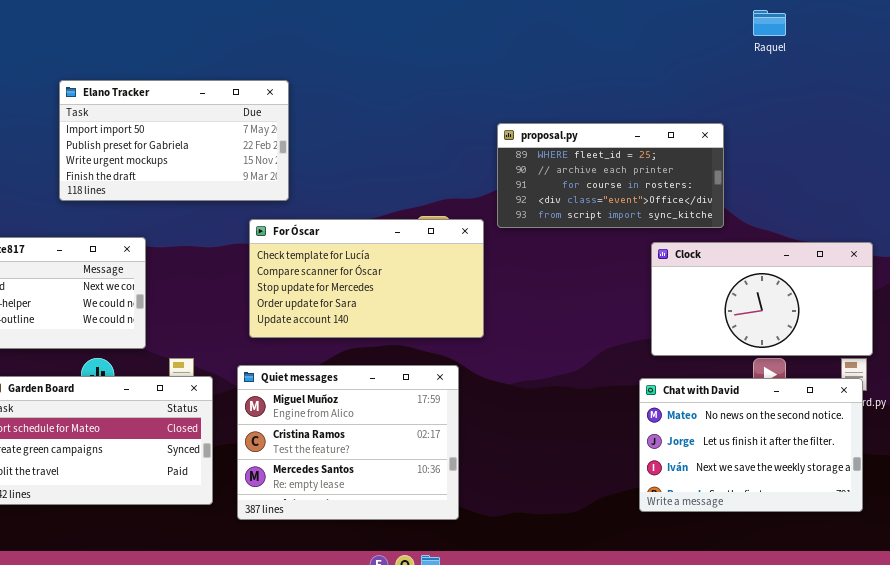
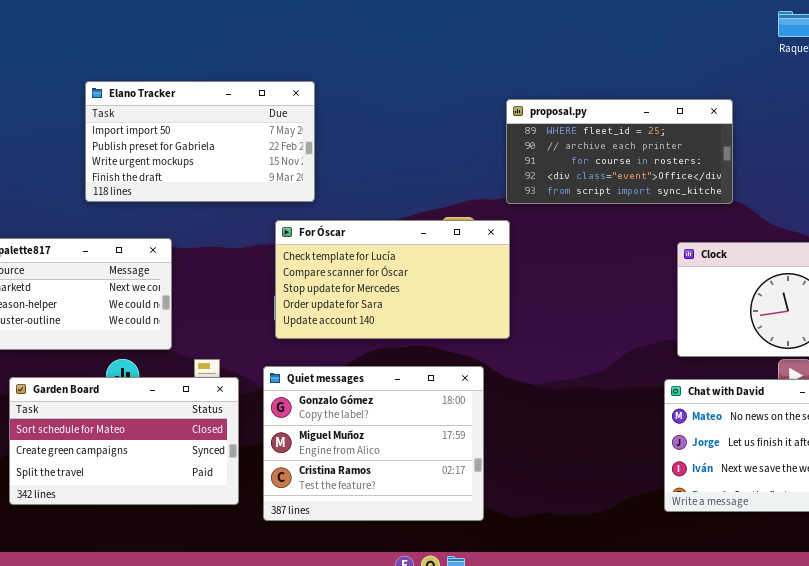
proposal.py: [497,123,724,228] -> [506,99,733,204], moved
Quiet messages: [237,365,459,520] -> [263,366,484,521], scrolled up 1 row

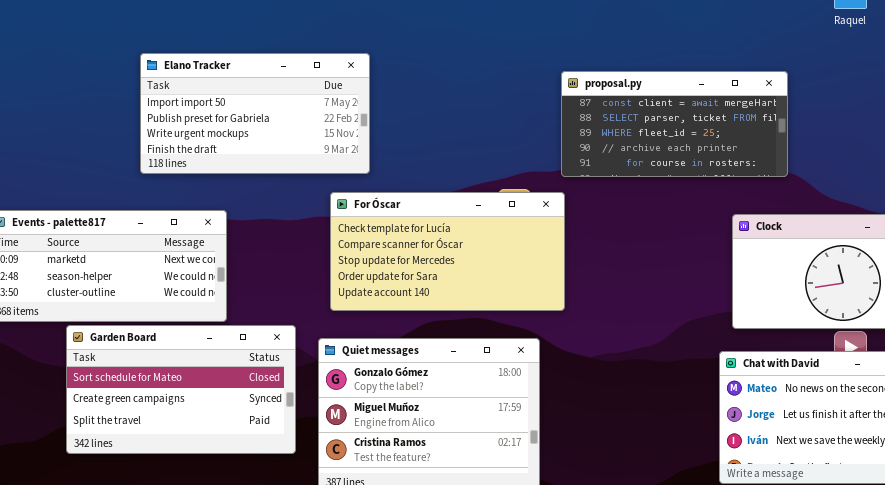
proposal.py: [506,99,733,204] -> [561,71,788,177], scrolled up 2 rows
Garden Board: [9,377,239,505] -> [66,325,296,454], moved

